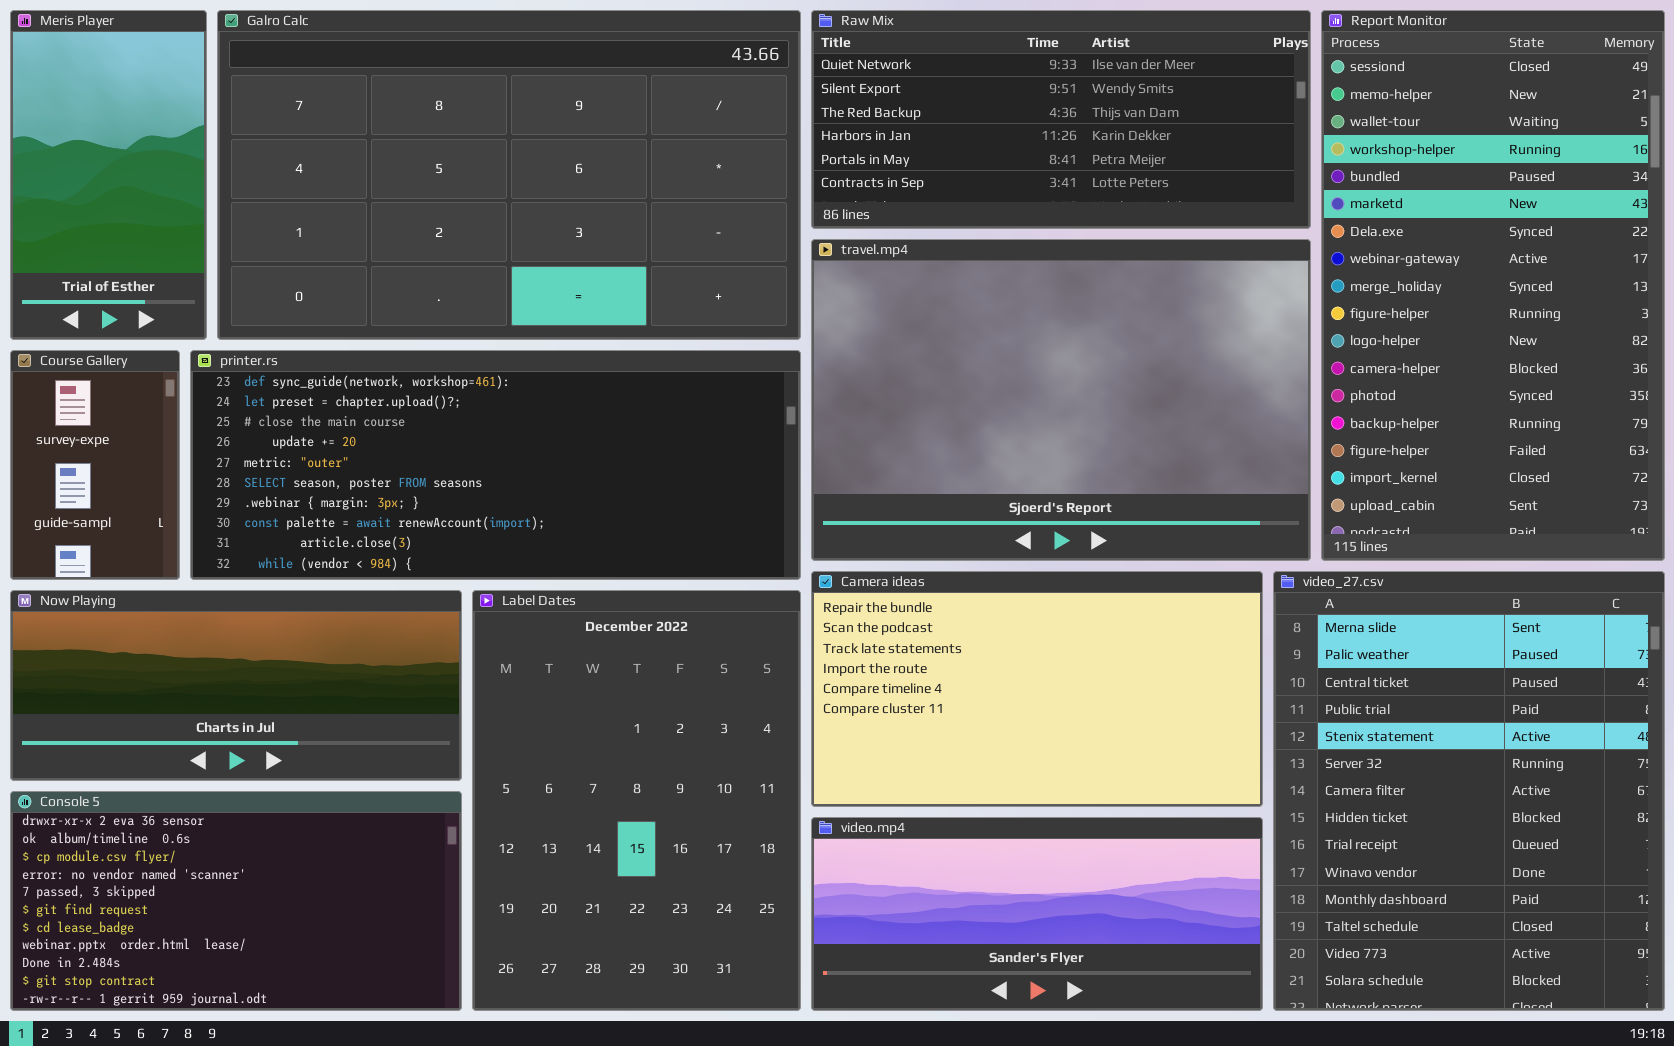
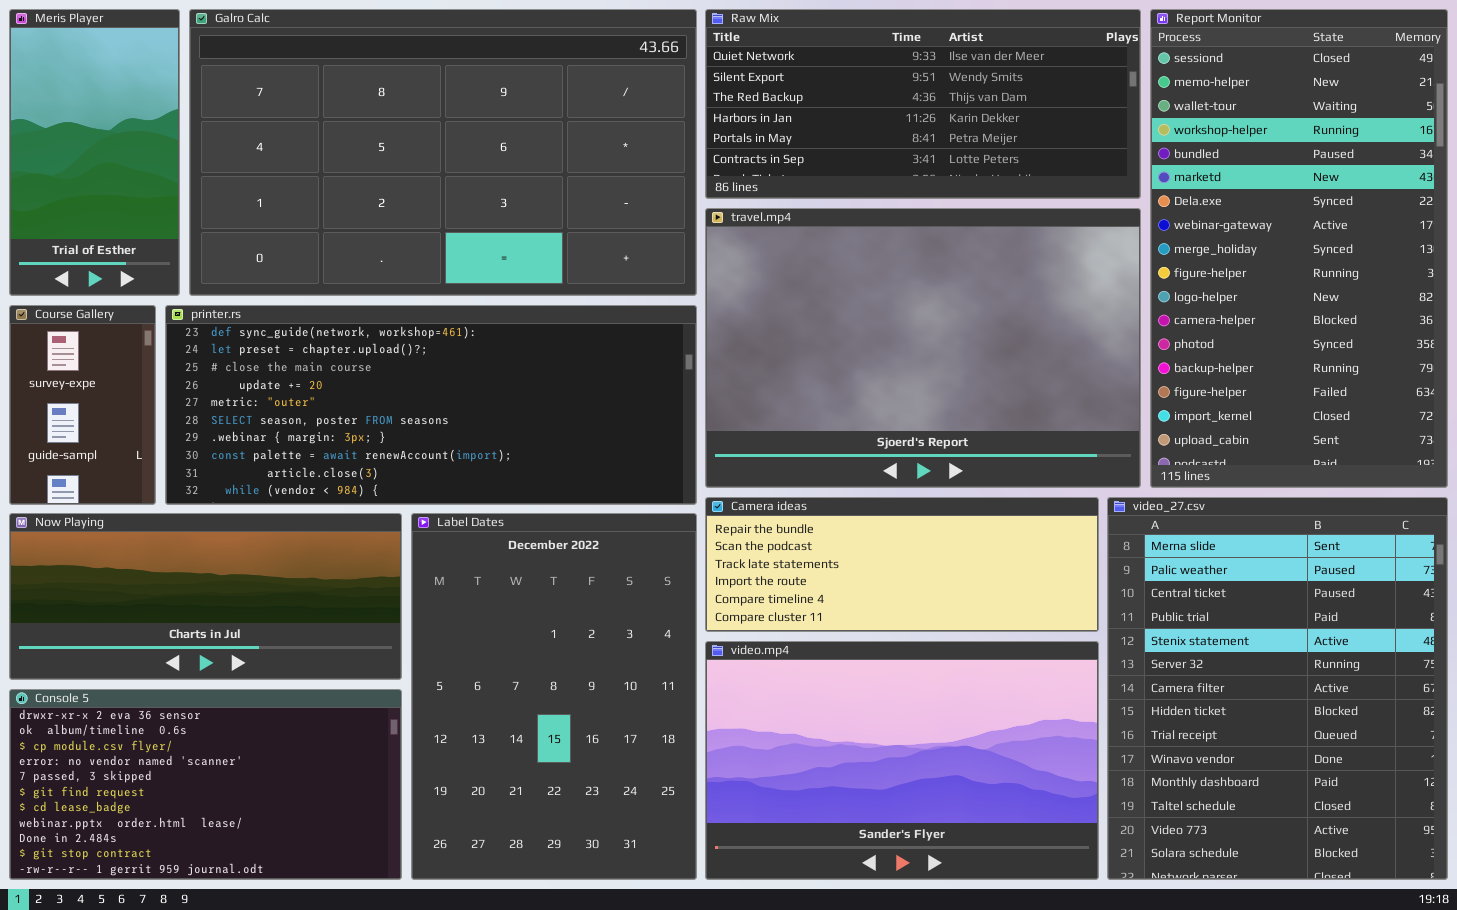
Camera ideas: [811,571,1263,807] -> [705,497,1099,632], resized
video.mp4: [811,817,1263,1011] -> [705,641,1099,880], resized

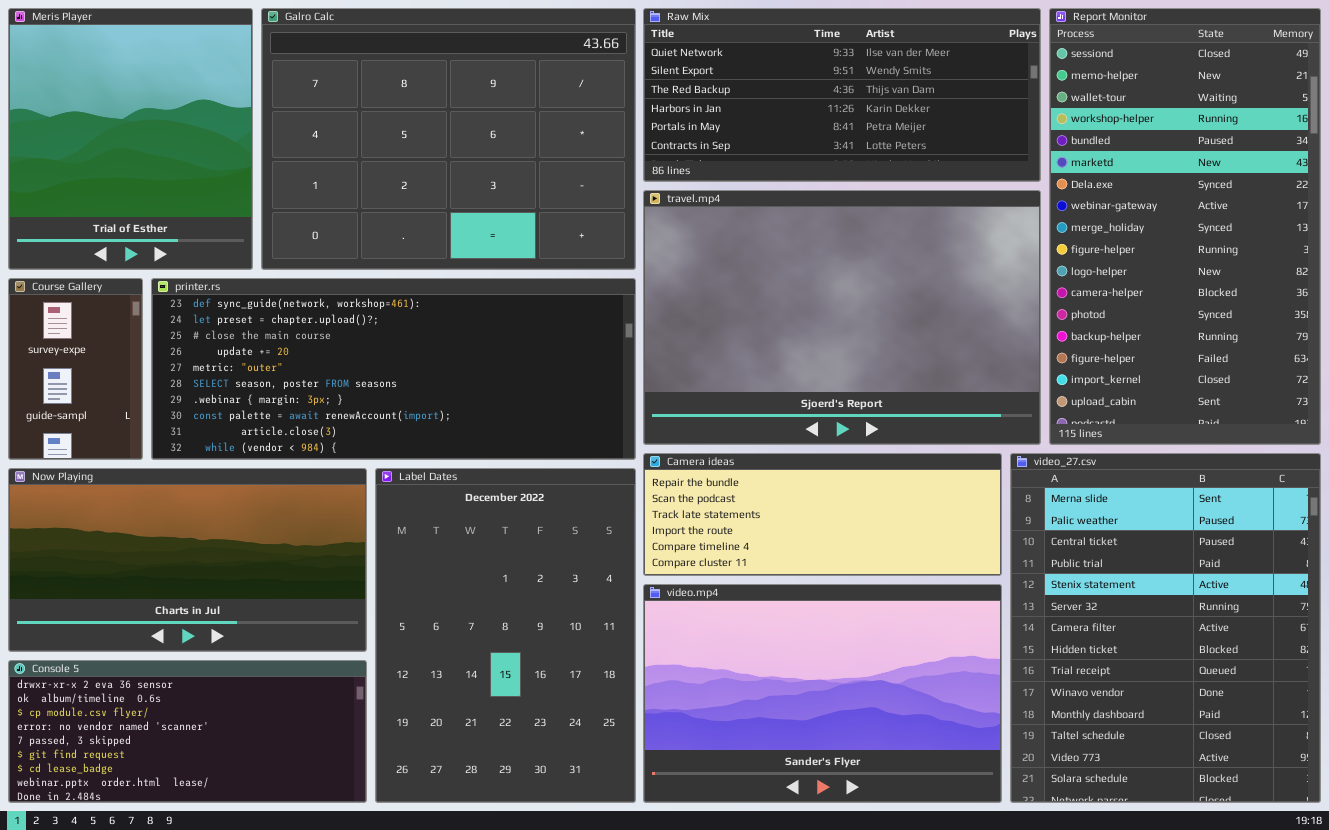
Meris Player: [9,9,180,296] -> [8,8,253,270], resized
Galro Calc: [189,9,697,296] -> [261,8,636,270], resized
Now Playing: [9,513,402,680] -> [8,468,367,652], resized
Console 5: [9,689,402,880] -> [8,660,367,803], resized

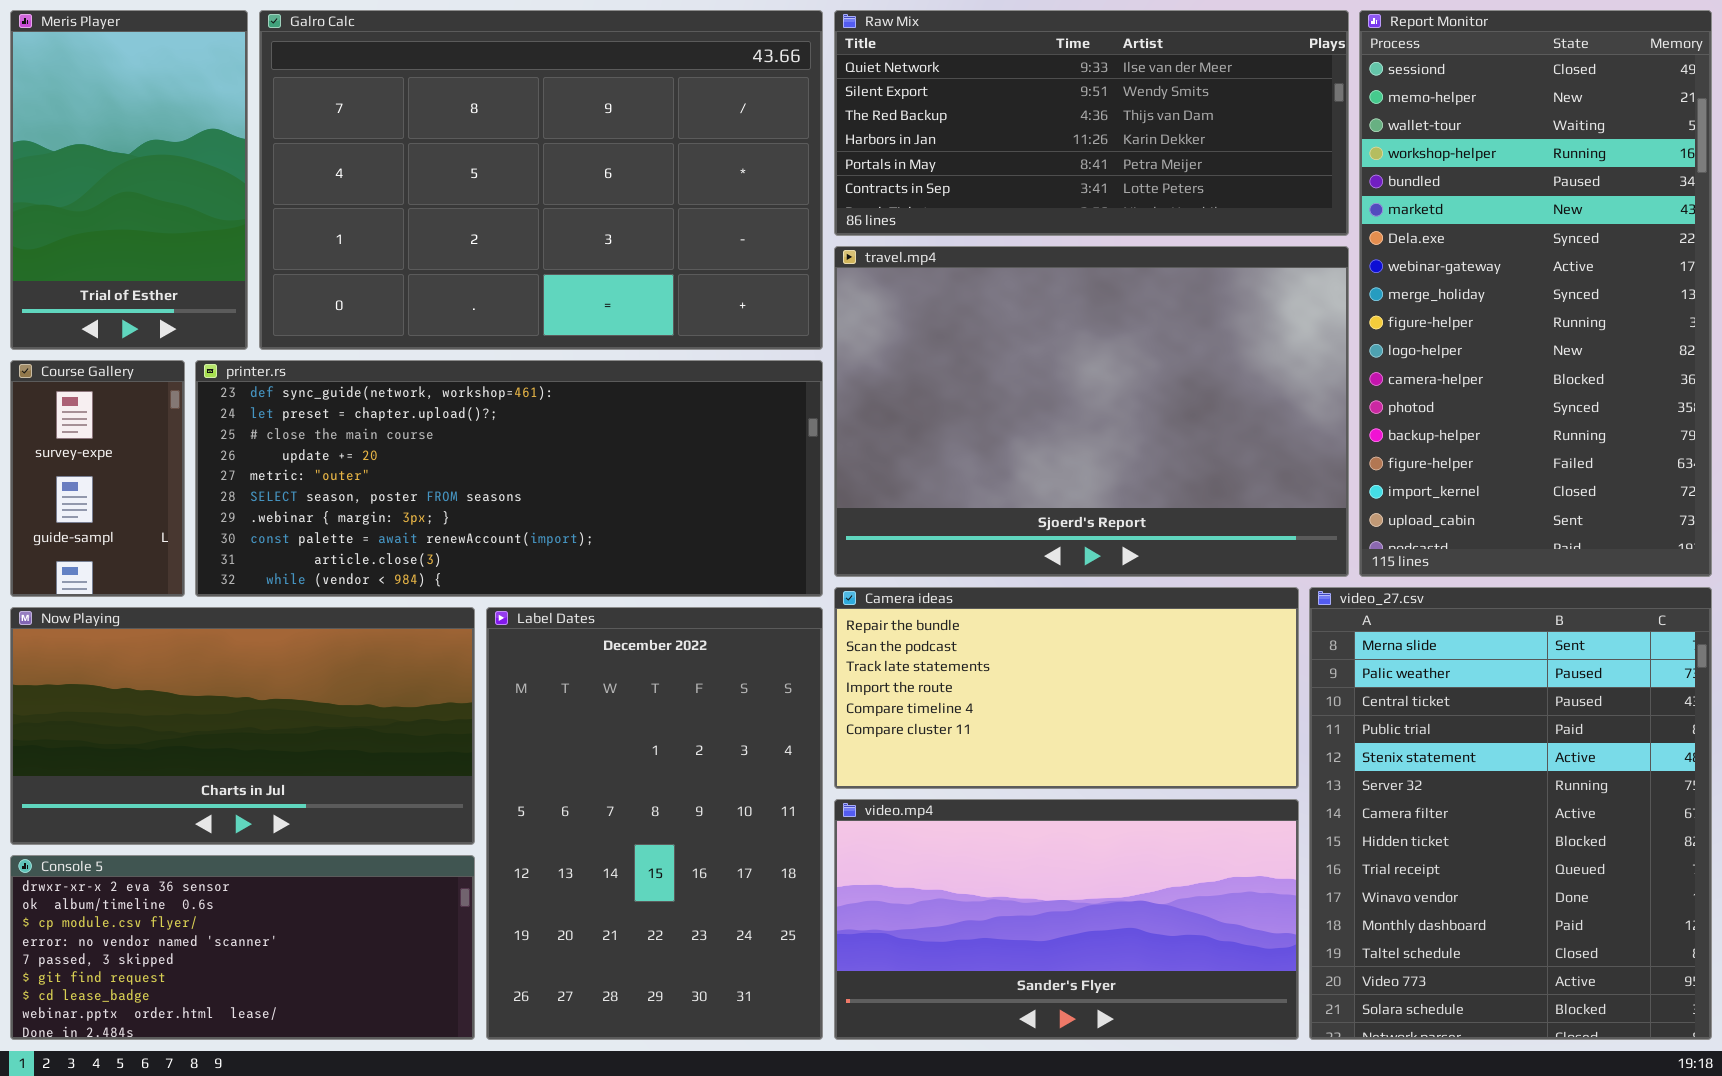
Meris Player: [8,8,253,270] -> [10,10,248,350], resized
Galro Calc: [261,8,636,270] -> [259,10,823,350], resized
Camera ideas: [643,453,1002,576] -> [834,587,1299,789], resized
video.mp4: [643,584,1002,803] -> [834,799,1299,1040], resized

